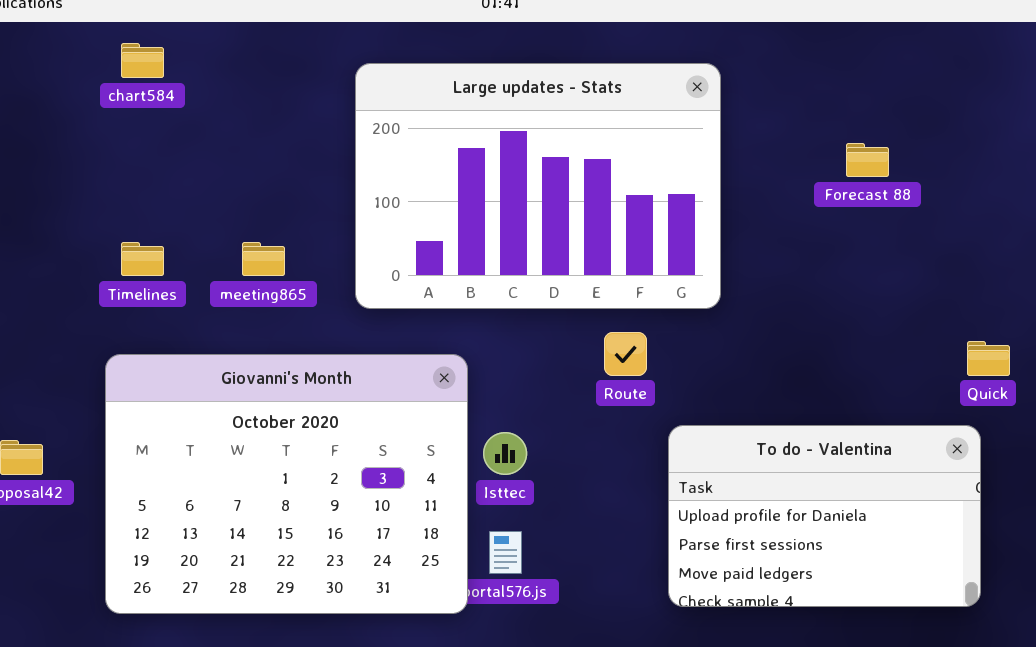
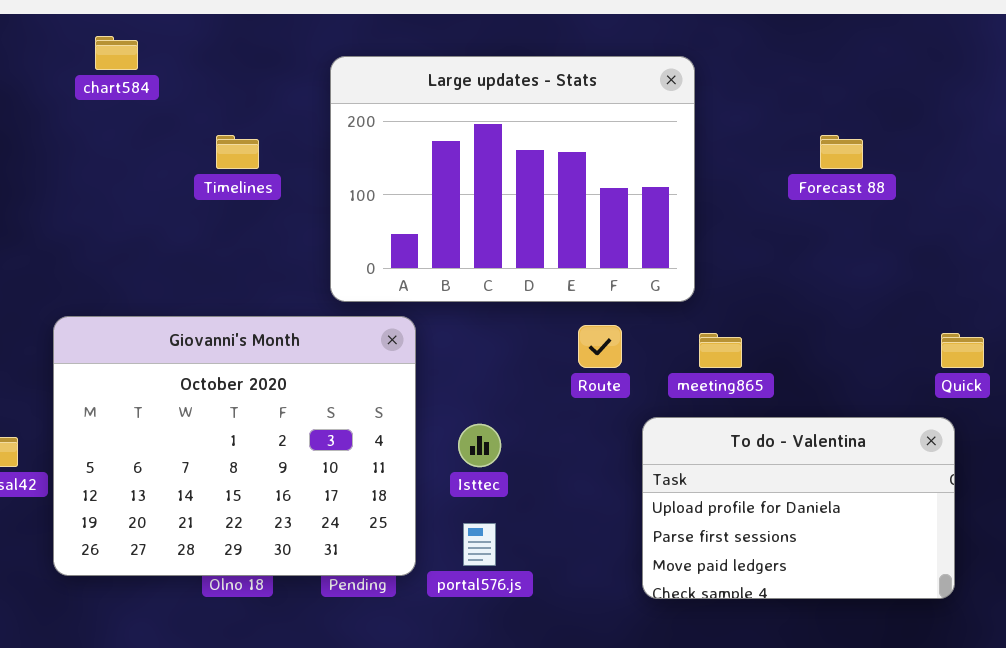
Timelines: [121,242,164,276] -> [216,135,259,169], moved
meeting865: [242,242,285,276] -> [699,333,742,368], moved
Giovanni's Month: [105,354,468,614] -> [53,316,416,576], moved

